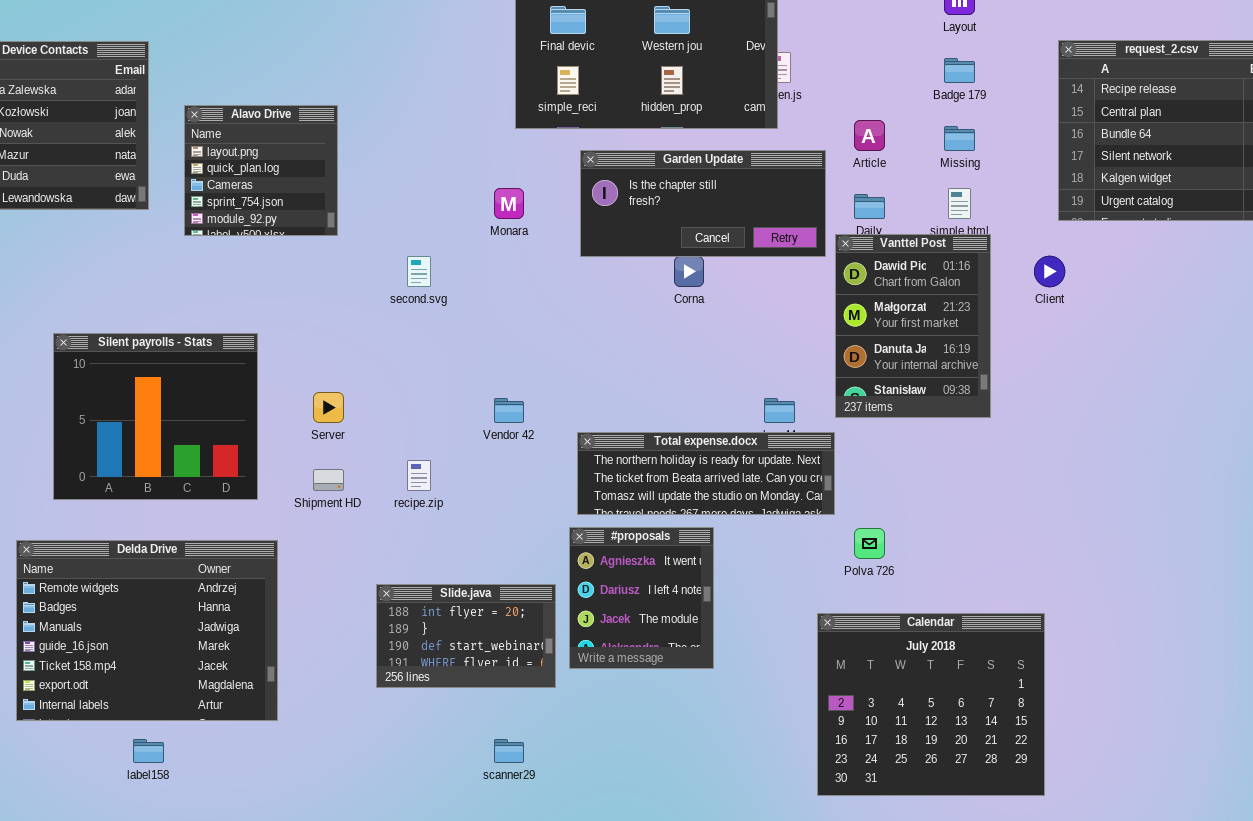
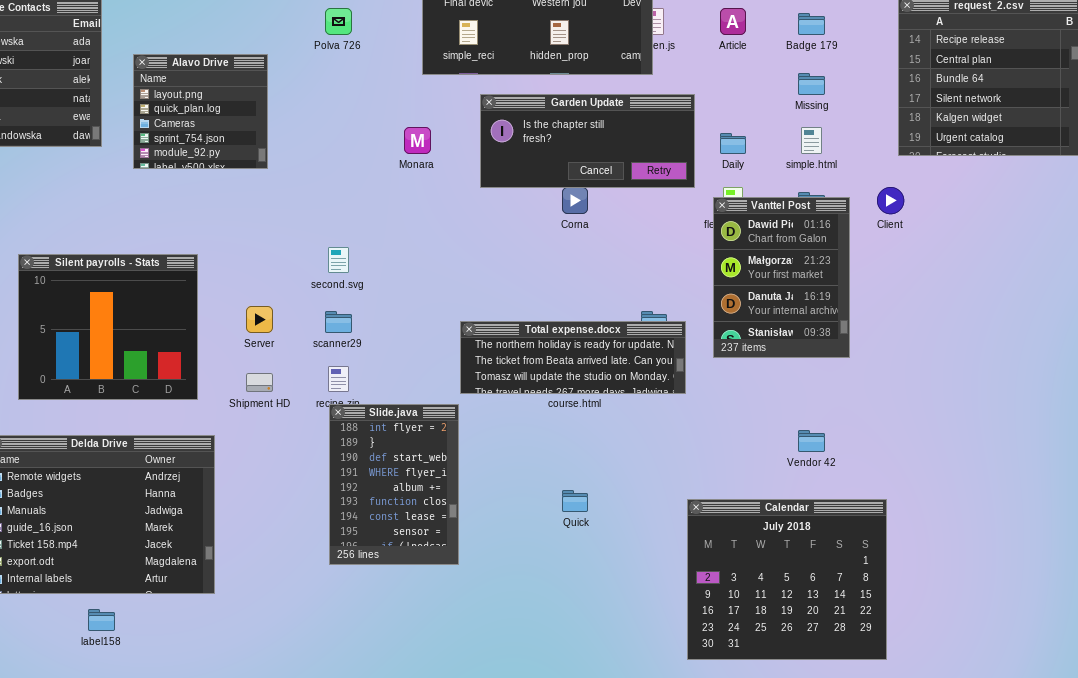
Article: [854,120,885,151] -> [720,8,746,35], moved
Vanttel Post: [835,234,991,418] -> [713,197,850,358], moved
second.svg: [407,256,431,287] -> [328,247,349,273], moved
Vendor 42: [494,398,524,423] -> [798,430,825,452], moved
Total expense.docx: [577,432,835,515] -> [460,321,686,394], moved
#proposals: [569,527,714,669] -> none, closed
Polva 726: [854,528,885,559] -> [325,8,352,35], moved
Slide.java: [376,584,556,688] -> [329,404,459,565], resized
scanner29: [494,739,524,763] -> [325,311,352,333], moved

